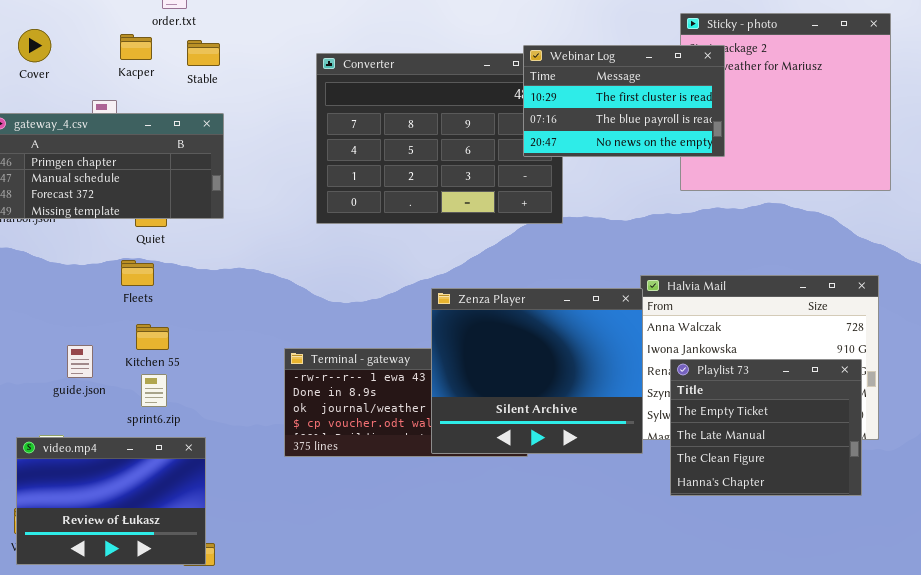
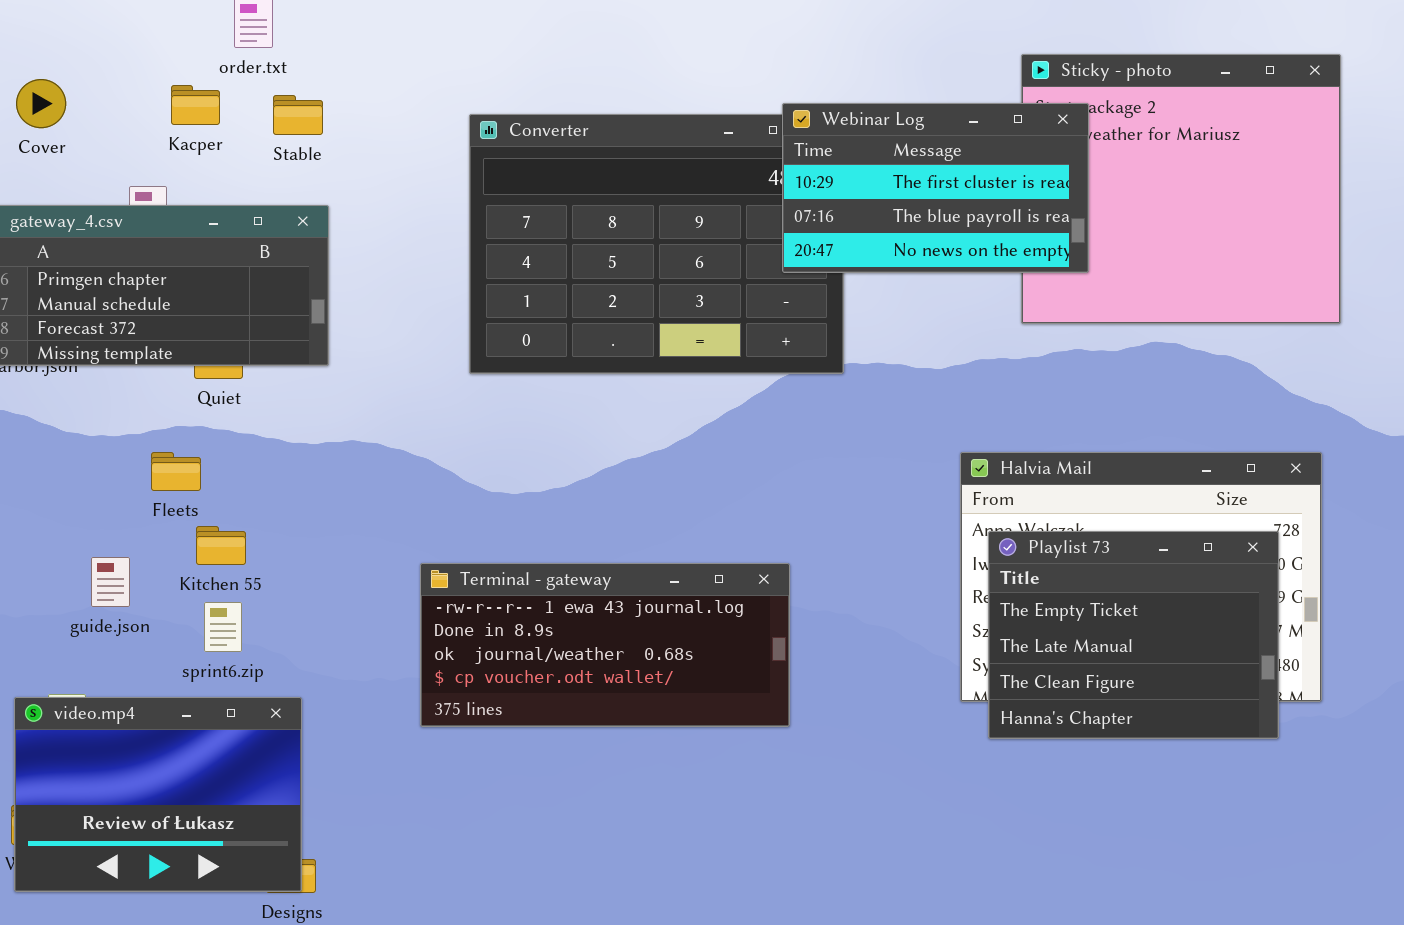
Fleets: [121,260,154,286] -> [151,452,201,491], moved
Zenza Player: [431,288,643,454] -> none, closed
Playlist 73: [670,359,862,496] -> [988,531,1279,739], moved

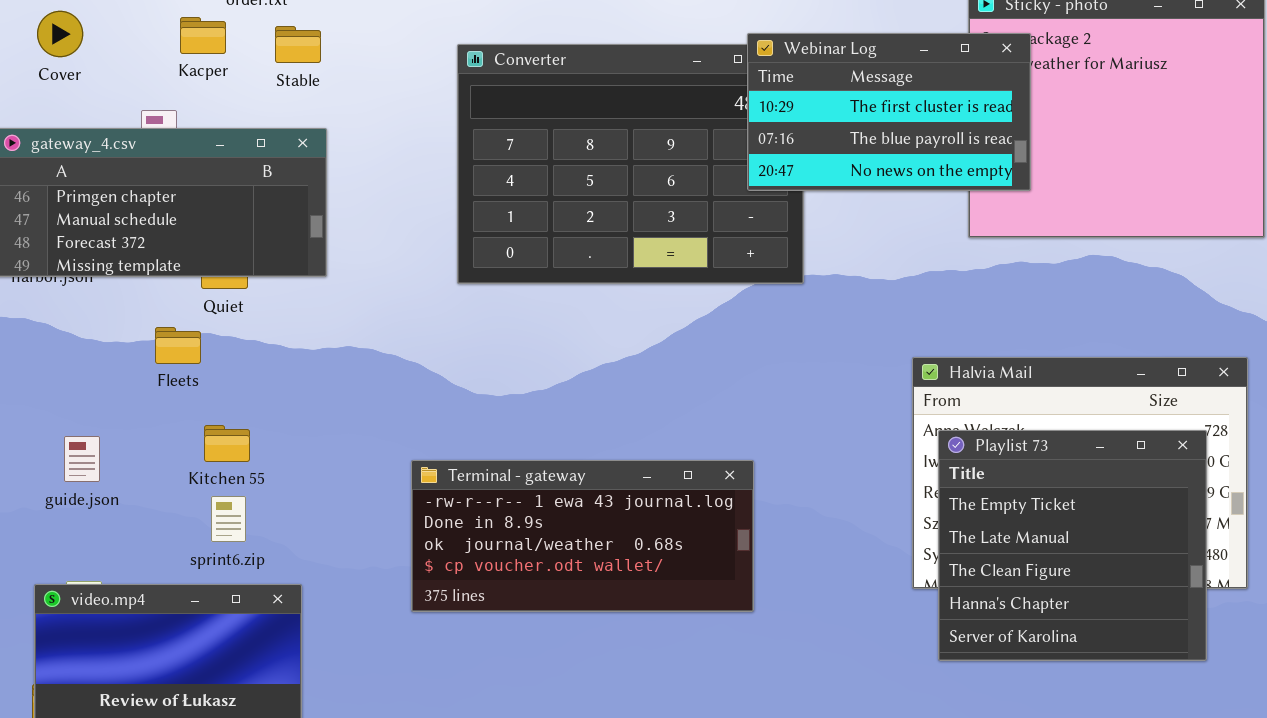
Fleets: [151,452,201,491] -> [155,327,201,364], moved
Playlist 73: [988,531,1279,739] -> [938,430,1207,661], resized
guide.json: [91,557,130,607] -> [64,436,100,482], moved

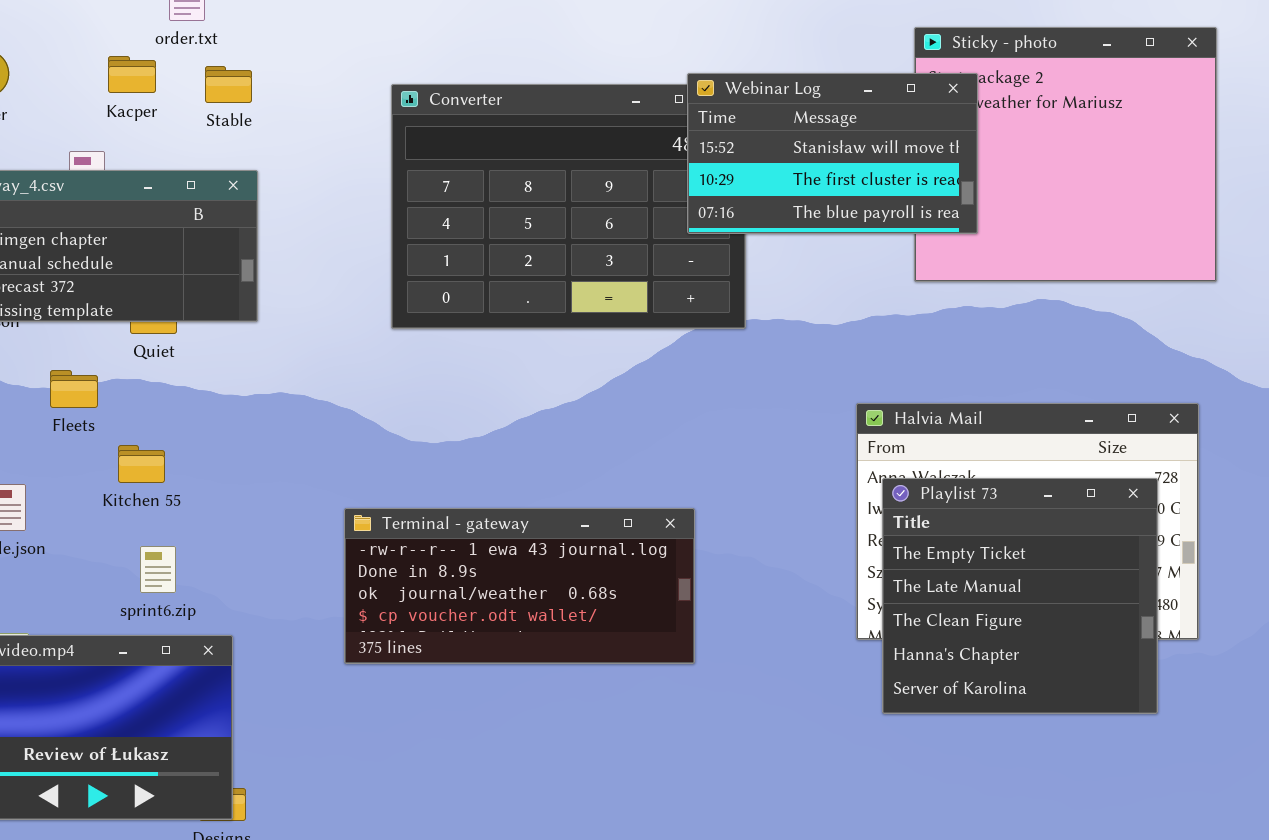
Webinar Log: [747,33,1031,191] -> [687,73,978,234], scrolled up 1 row
Fleets: [155,327,201,364] -> [50,370,98,408], moved
Kitchen 55: [204,425,250,462] -> [118,445,165,483], moved

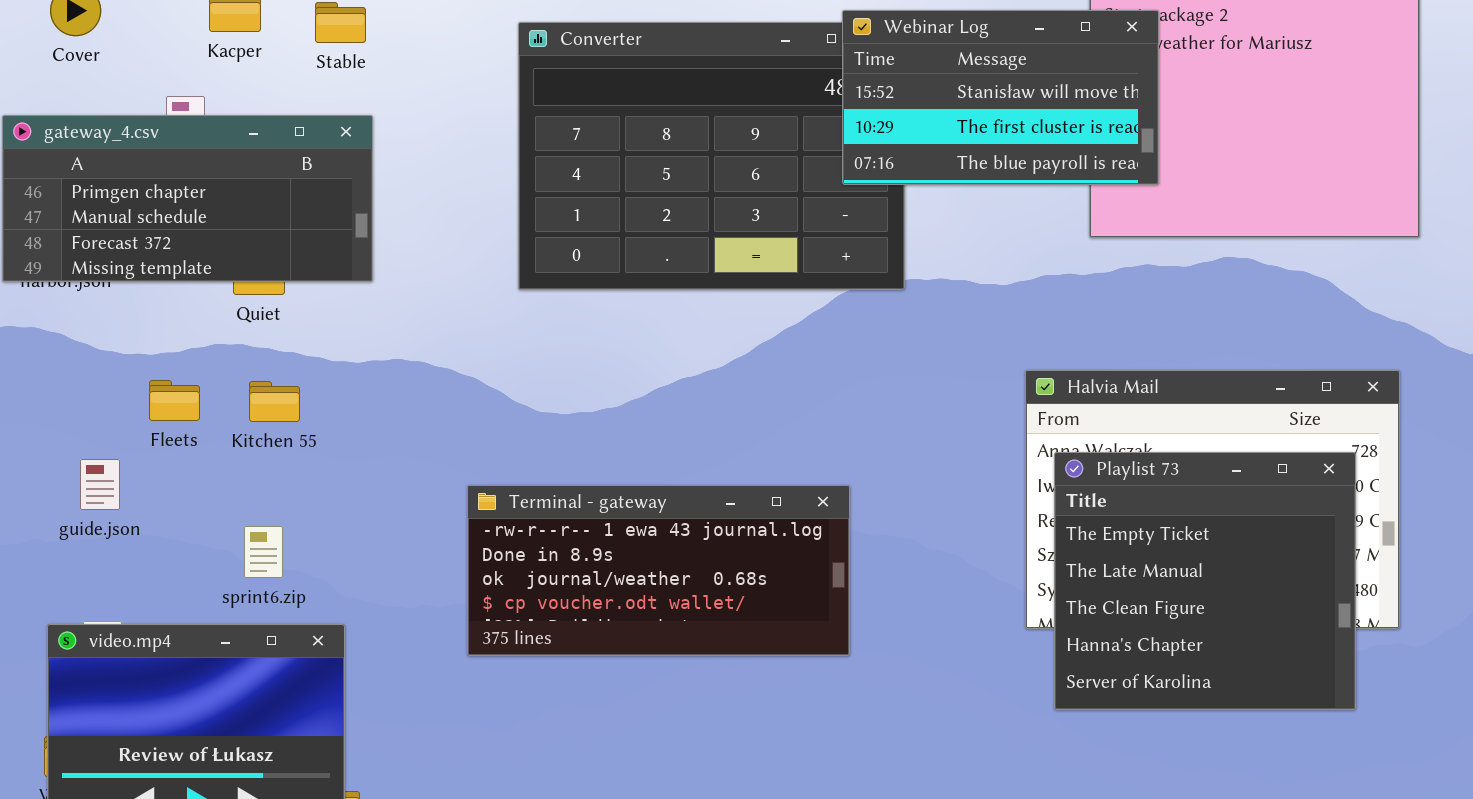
Fleets: [50,370,98,408] -> [149,380,200,421], moved
Kitchen 55: [118,445,165,483] -> [249,381,300,422], moved

